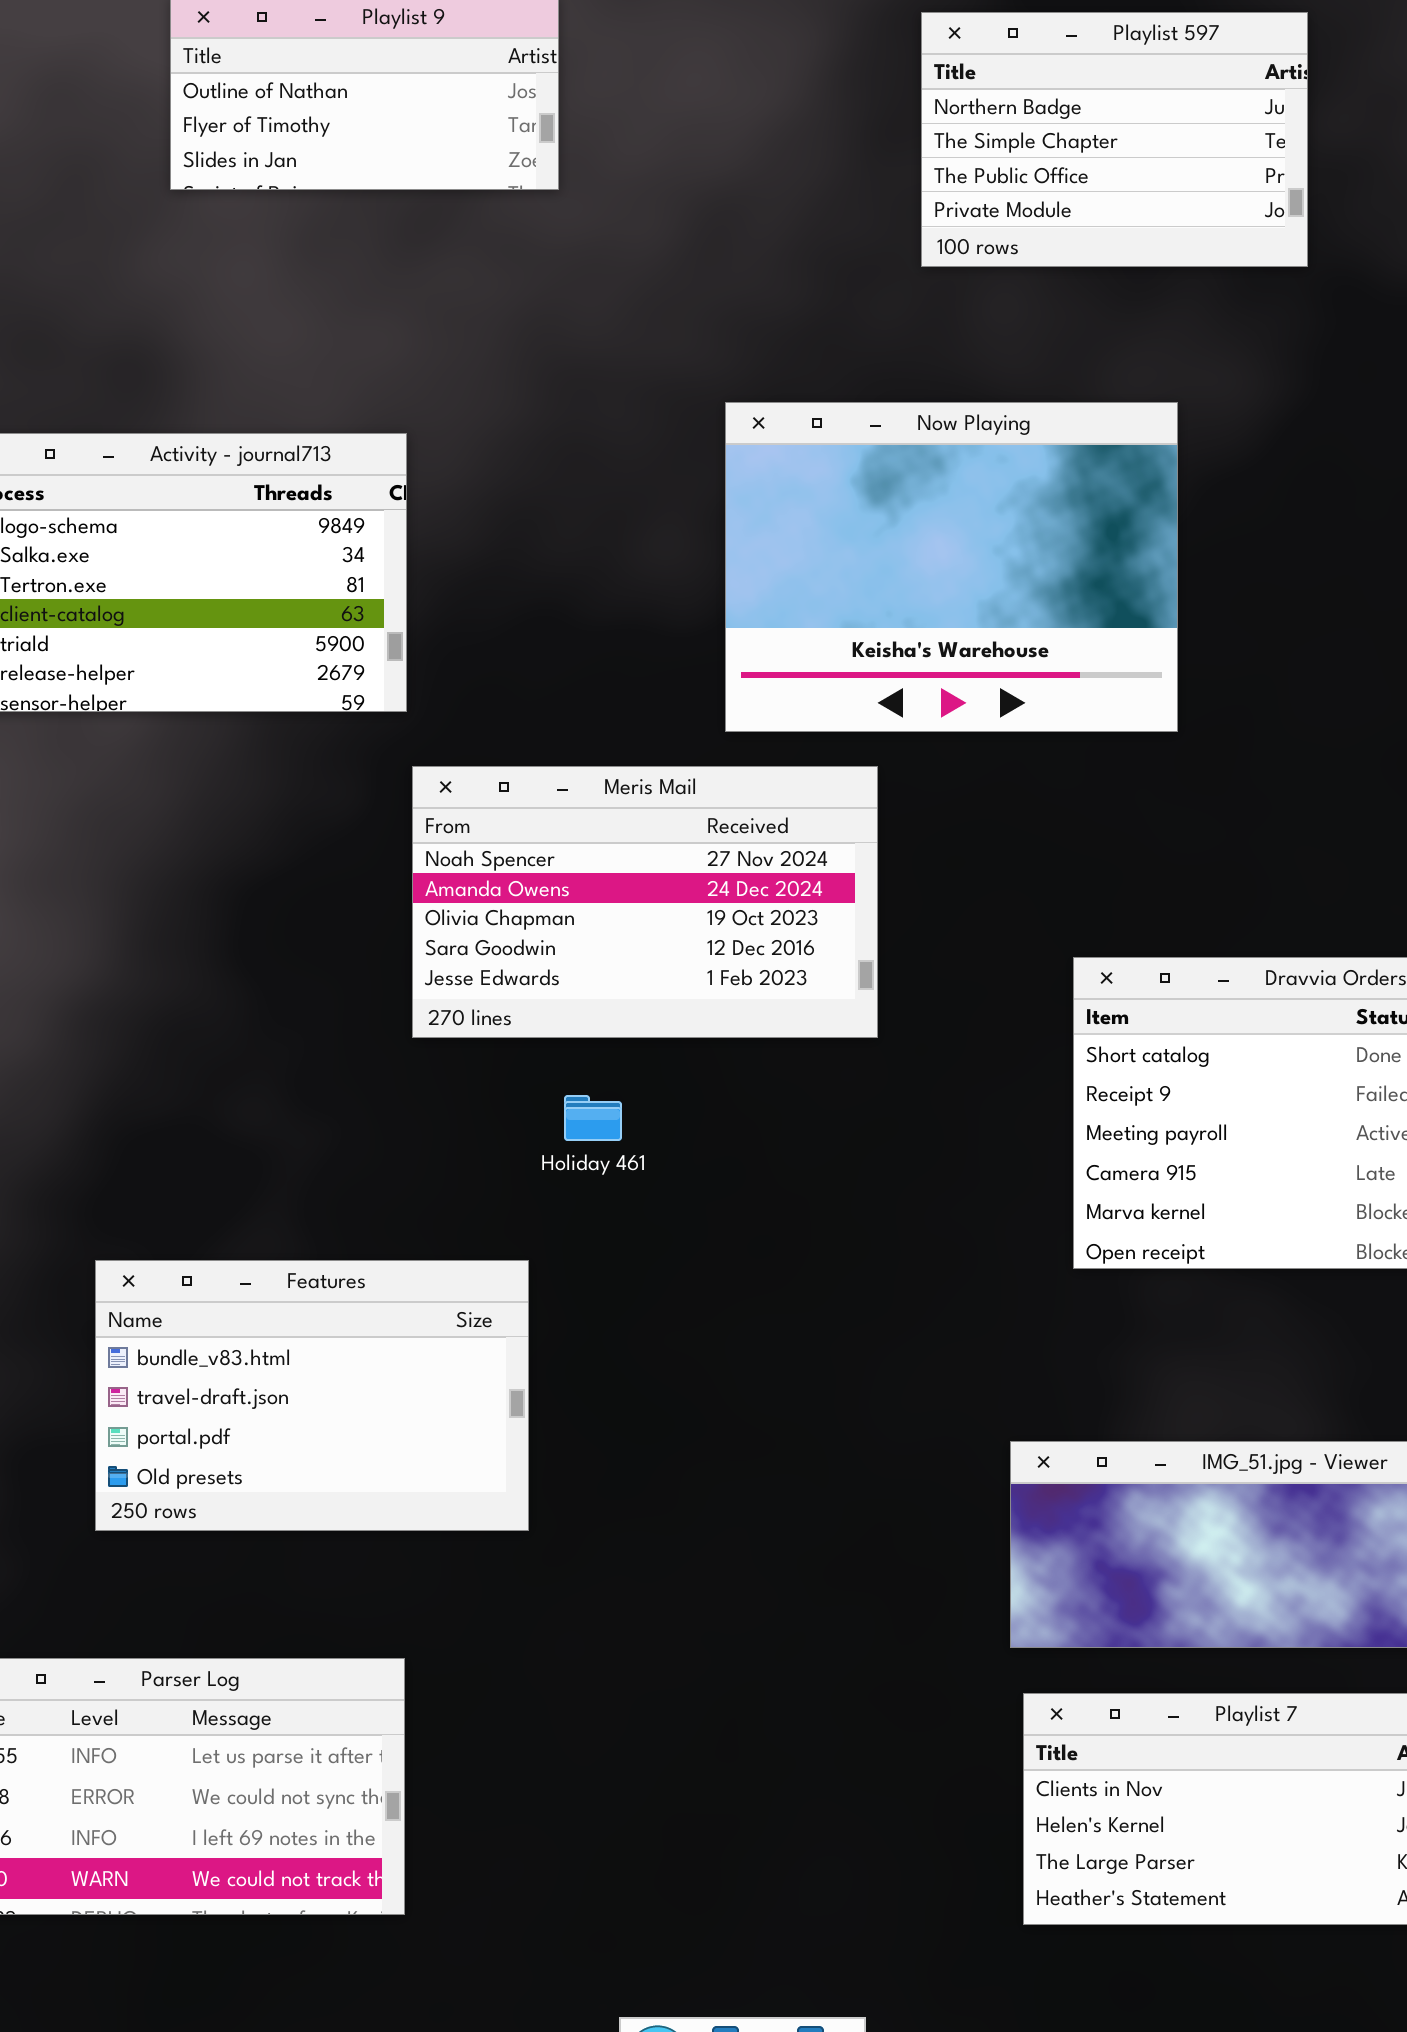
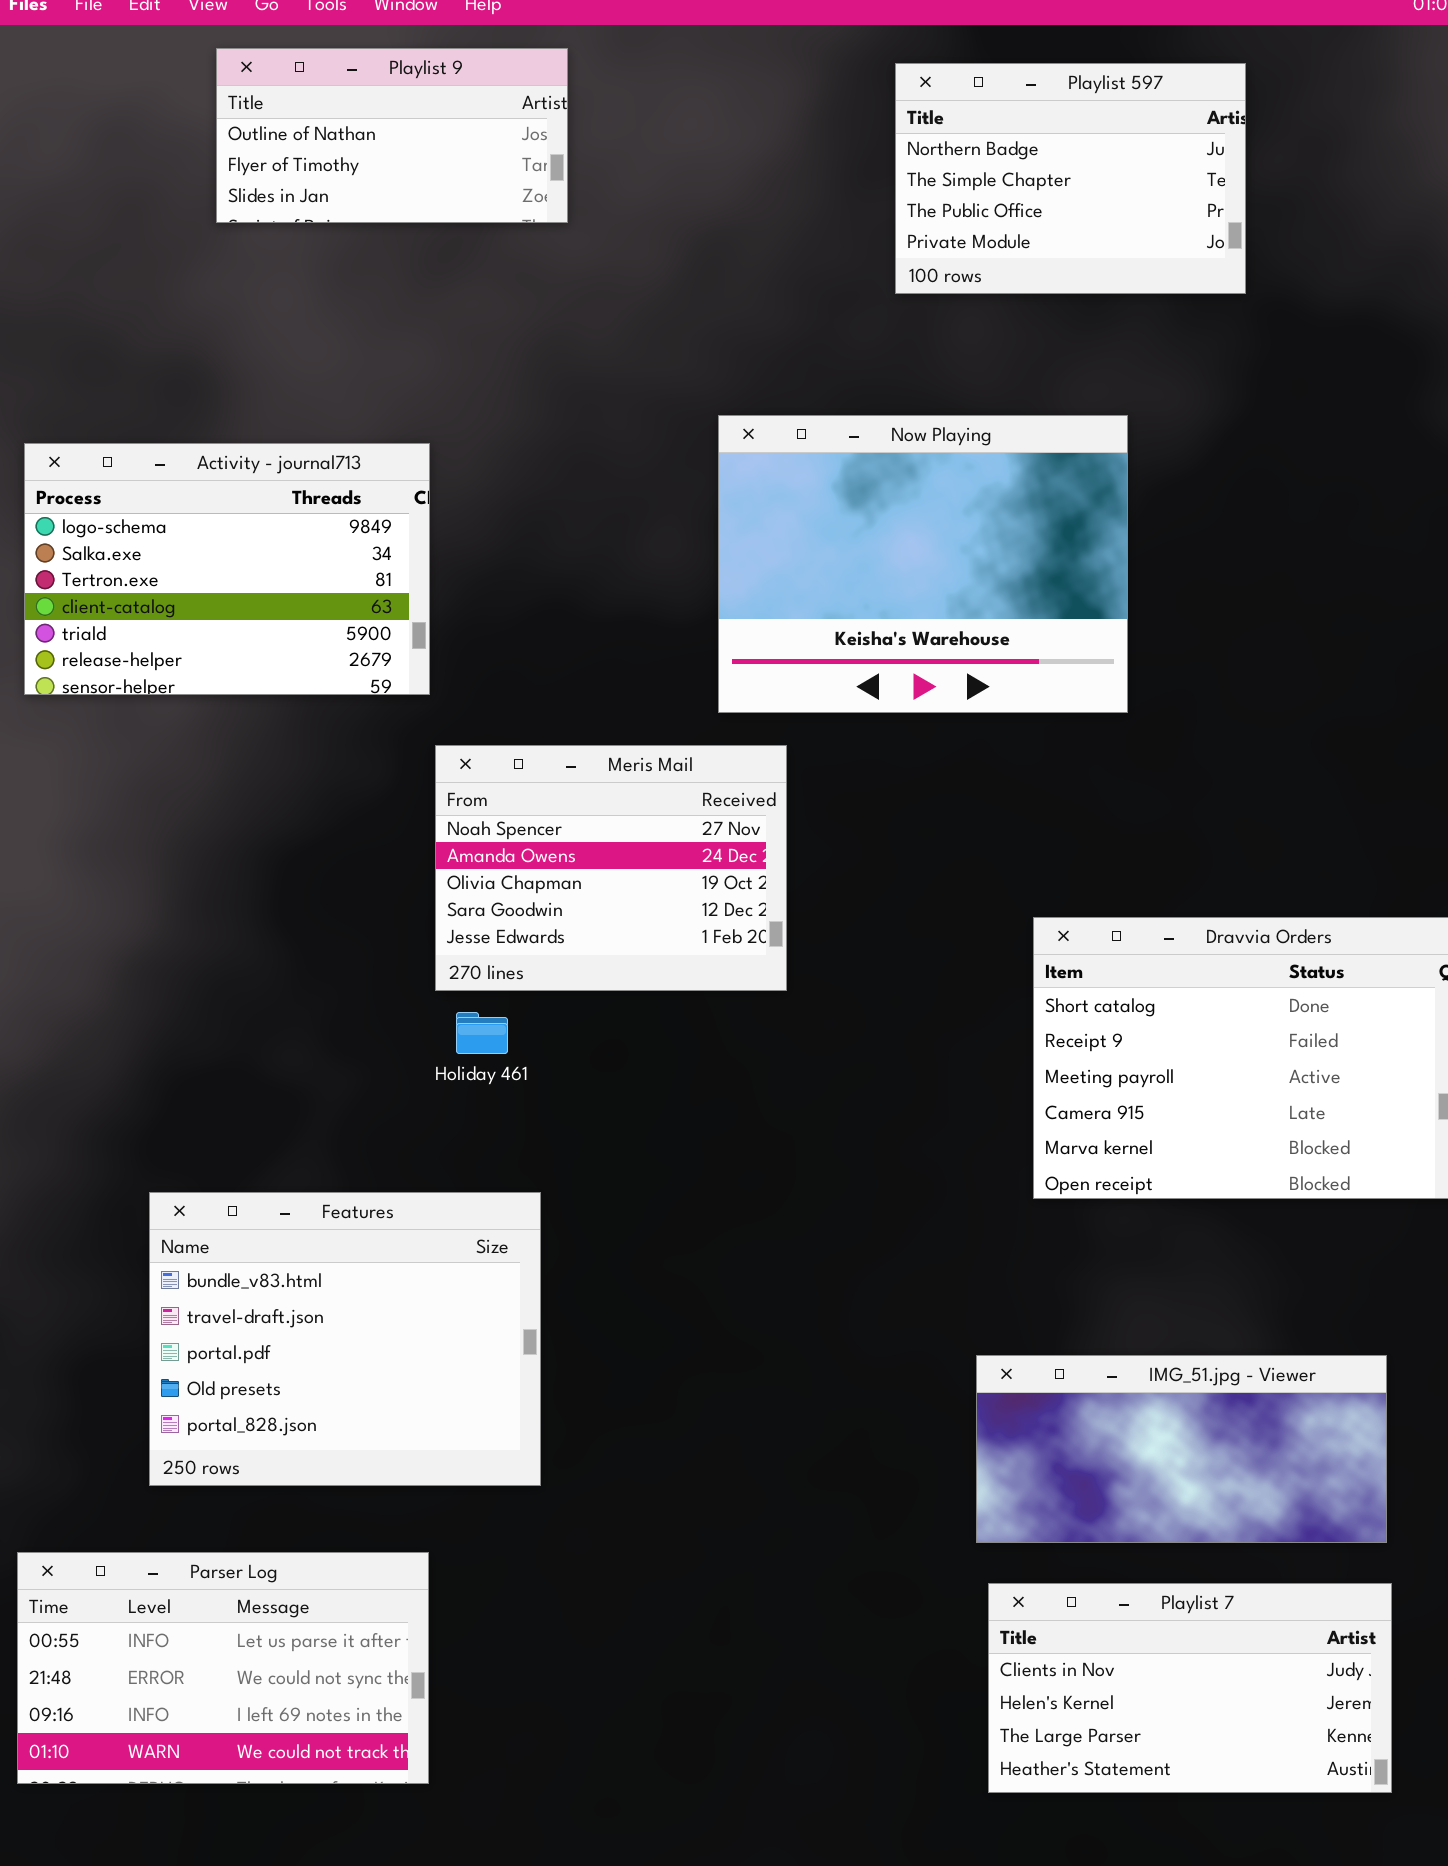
Meris Mail: [412,766,878,1038] -> [435,745,787,991], resized
Holiday 461: [564,1095,622,1141] -> [456,1012,508,1054], moved
Features: [95,1260,529,1531] -> [149,1192,541,1486], resized

